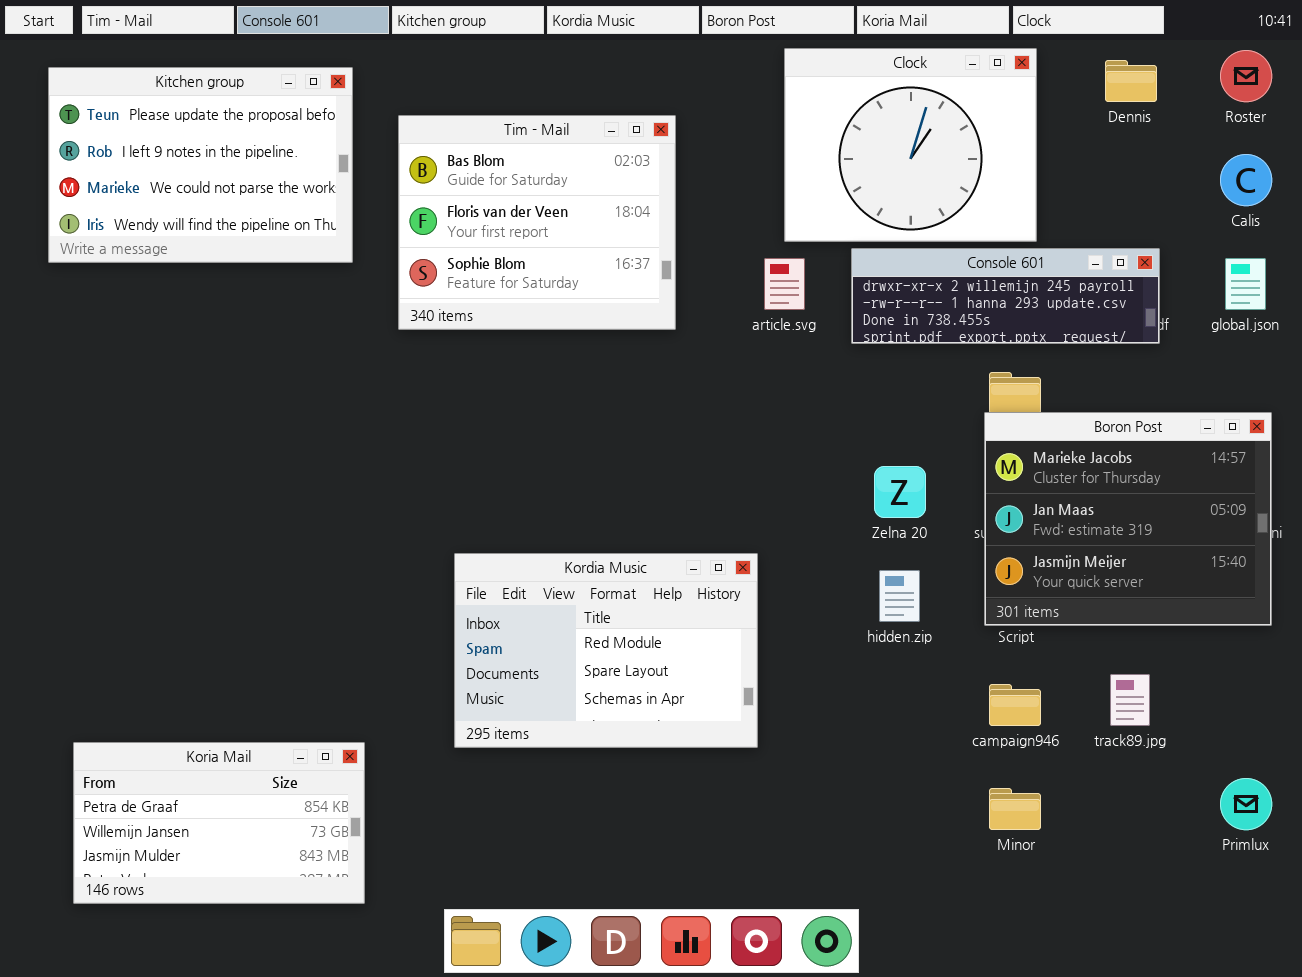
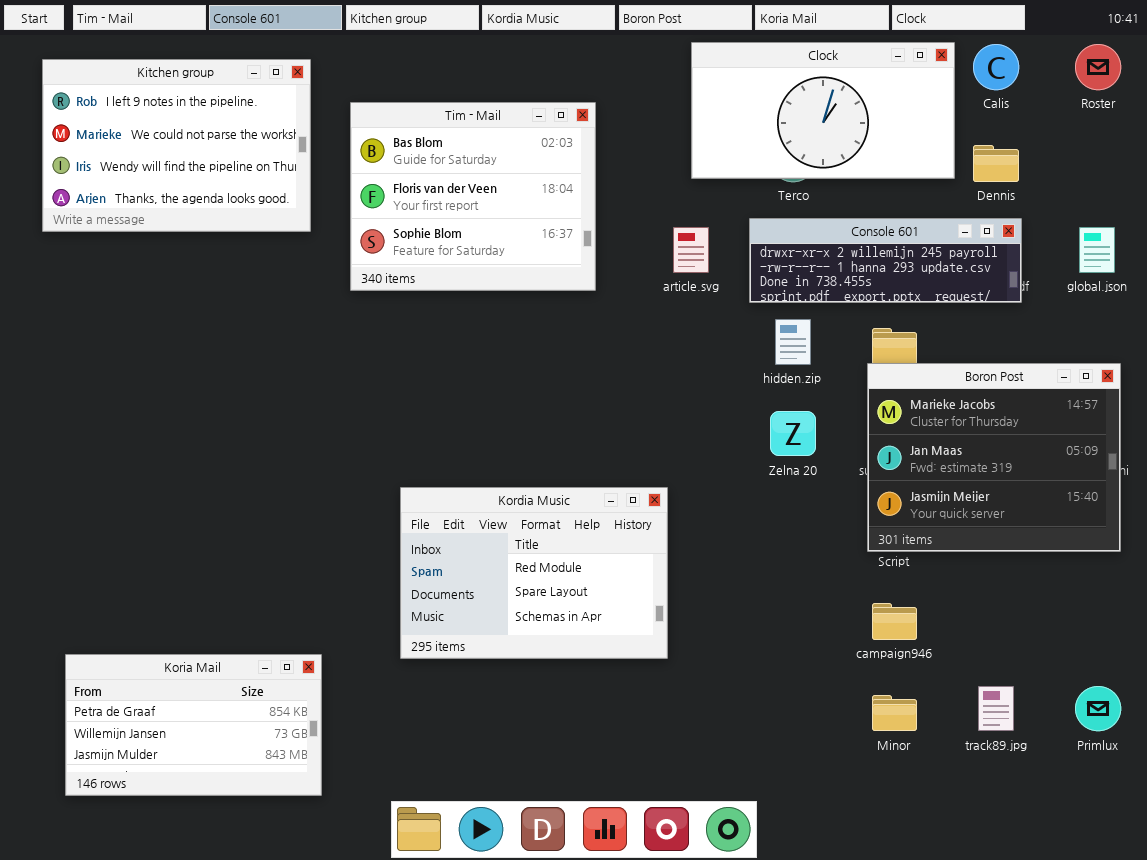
Clock: [784,48,1037,242] -> [691,42,955,179], resized
Dennis: [1105,60,1157,102] -> [973,145,1019,182], moved
Kitchen group: [48,67,353,263] -> [42,59,311,232], scrolled down 1 row
Calis: [1220,154,1272,206] -> [973,44,1019,90], moved
hidden.zip: [879,570,920,622] -> [775,319,811,365], moved
track89.jpg: [1110,674,1150,726] -> [978,686,1014,731], moved

